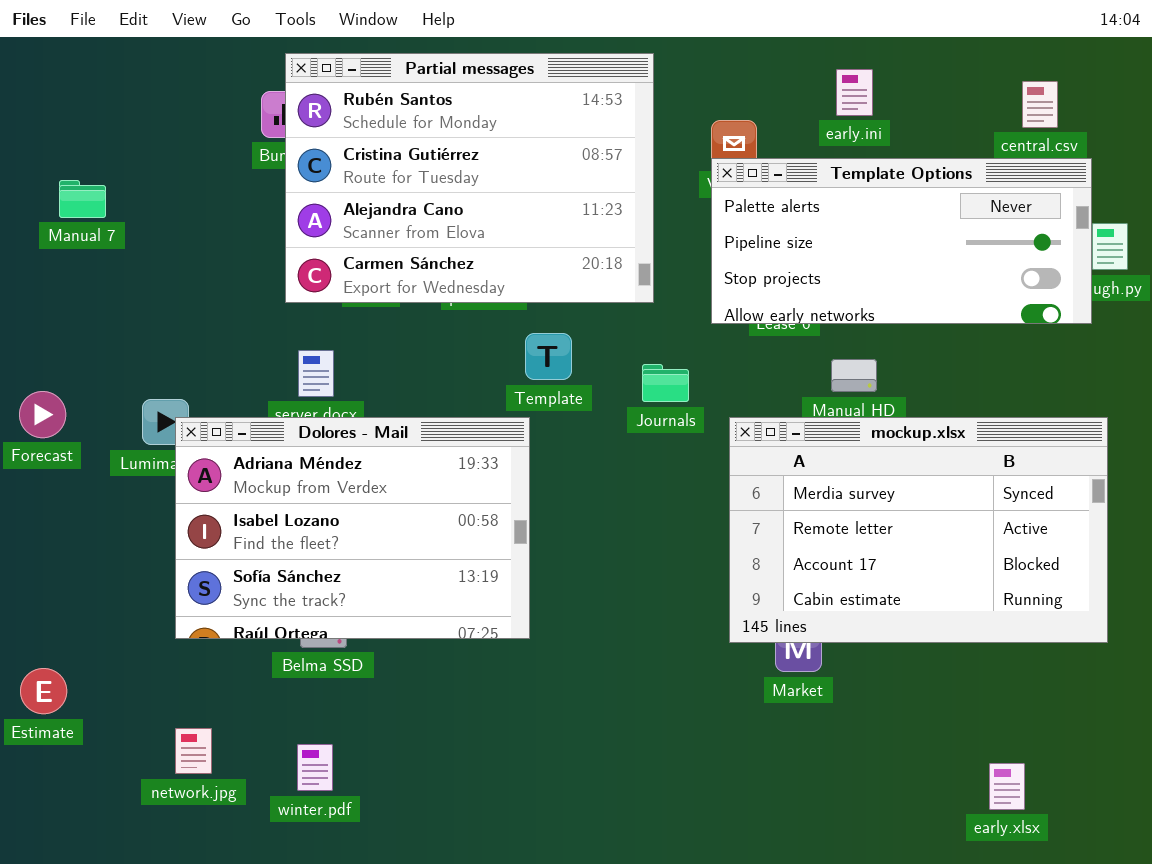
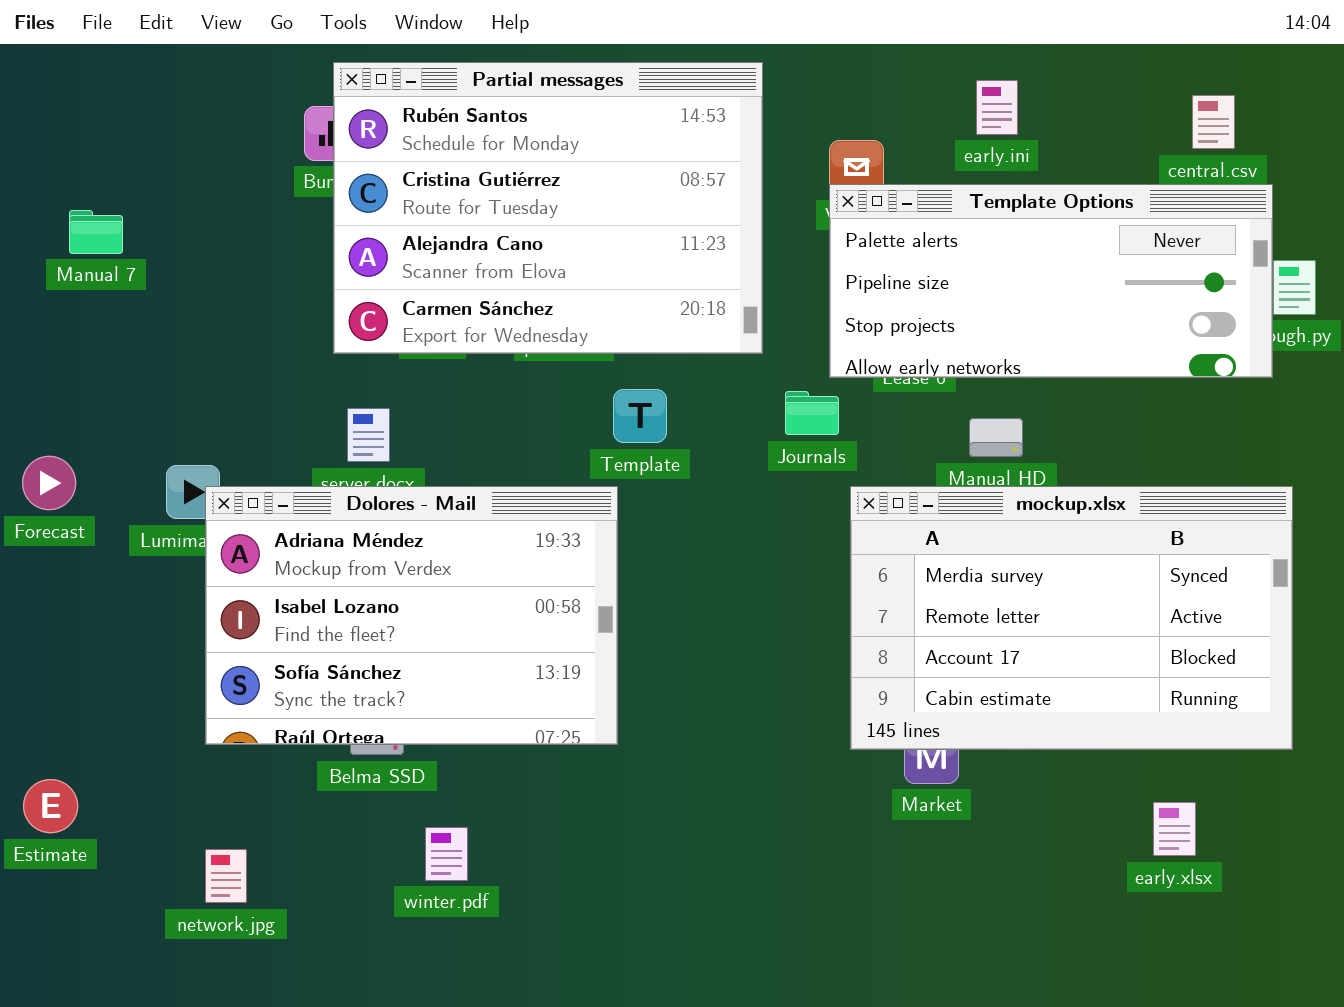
Journals: [642,364,689,402] -> [785,391,839,435], moved
winter.pdf: [297,744,333,791] -> [425,827,468,881], moved
early.xlsx: [989,763,1025,810] -> [1153,802,1196,856], moved

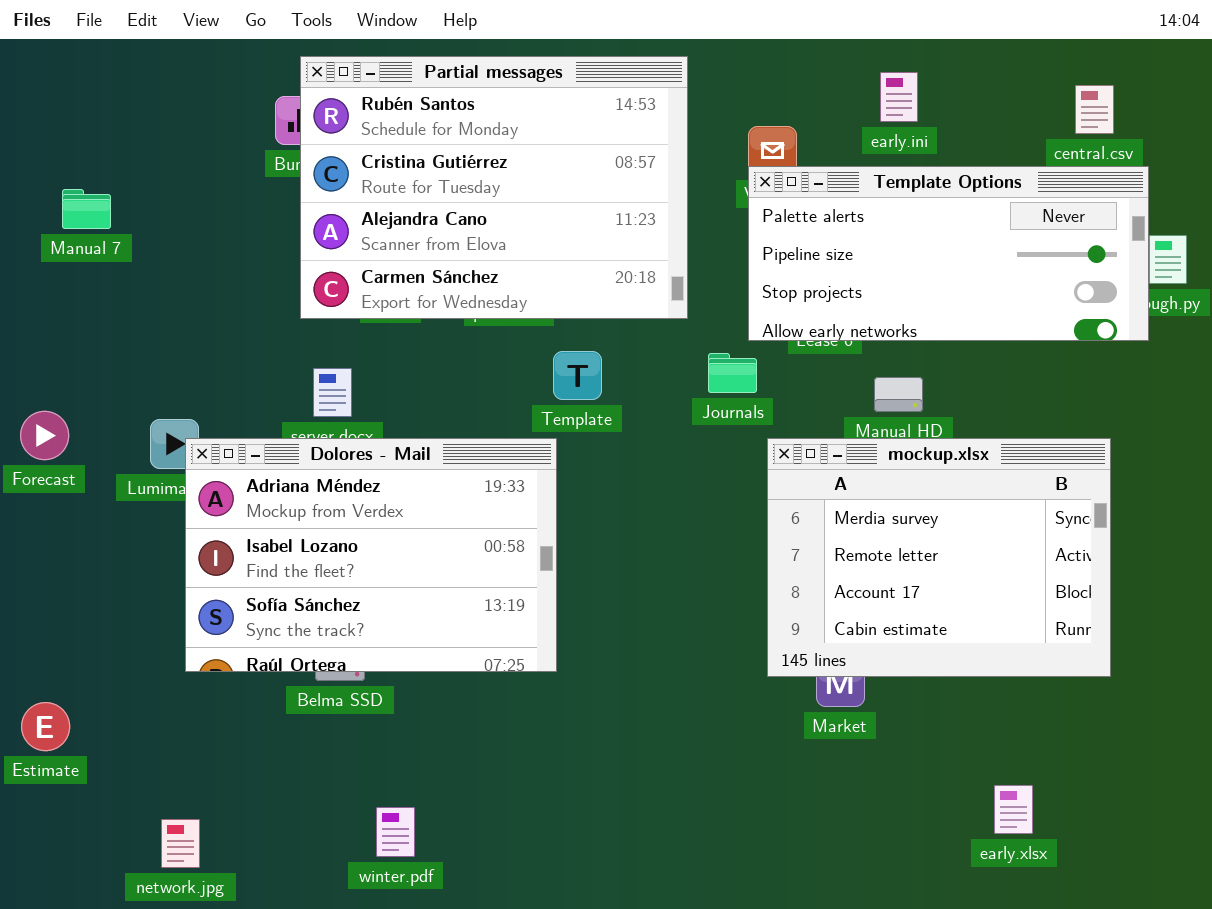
mockup.xlsx: [850,486,1293,750] -> [767,438,1111,677], resized
early.xlsx: [1153,802,1196,856] -> [994,785,1033,834], moved
winter.pdf: [425,827,468,881] -> [376,807,415,857], moved
network.jpg: [205,849,247,903] -> [161,819,200,868], moved

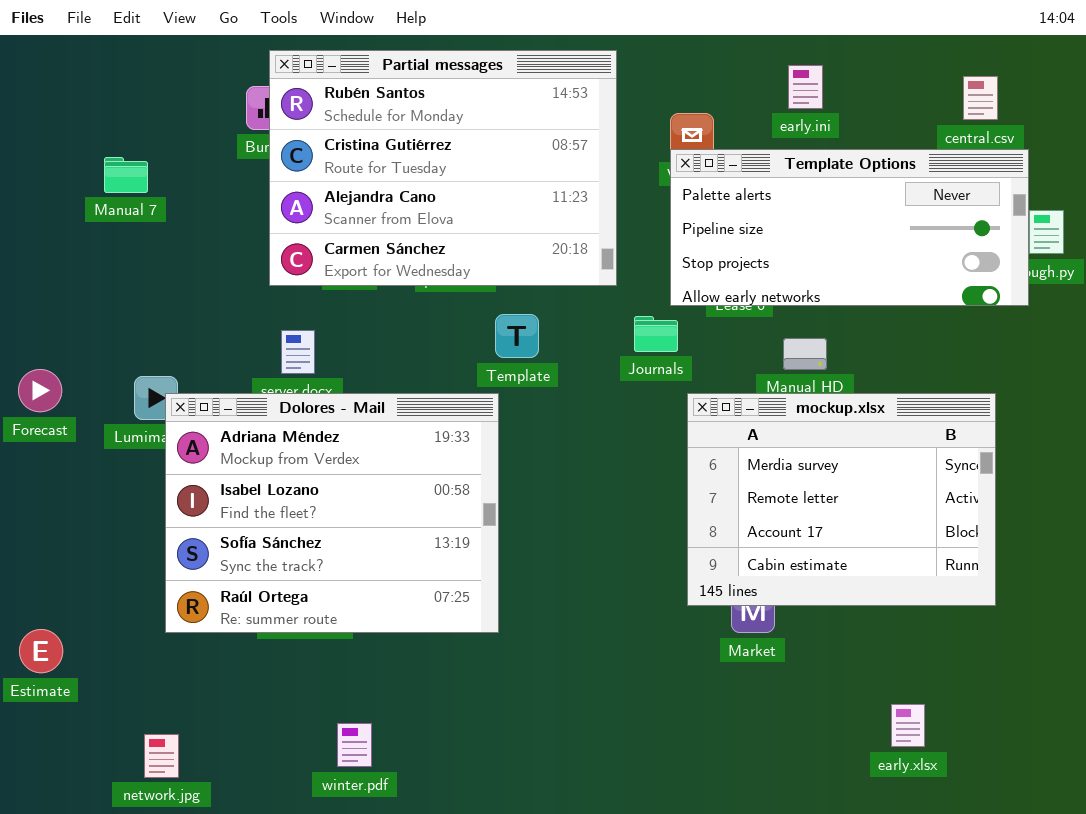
Manual 7: [62,189,111,229] -> [104,157,148,193], moved
Dolores - Mail: [185,438,557,672] -> [165,393,499,633], resized

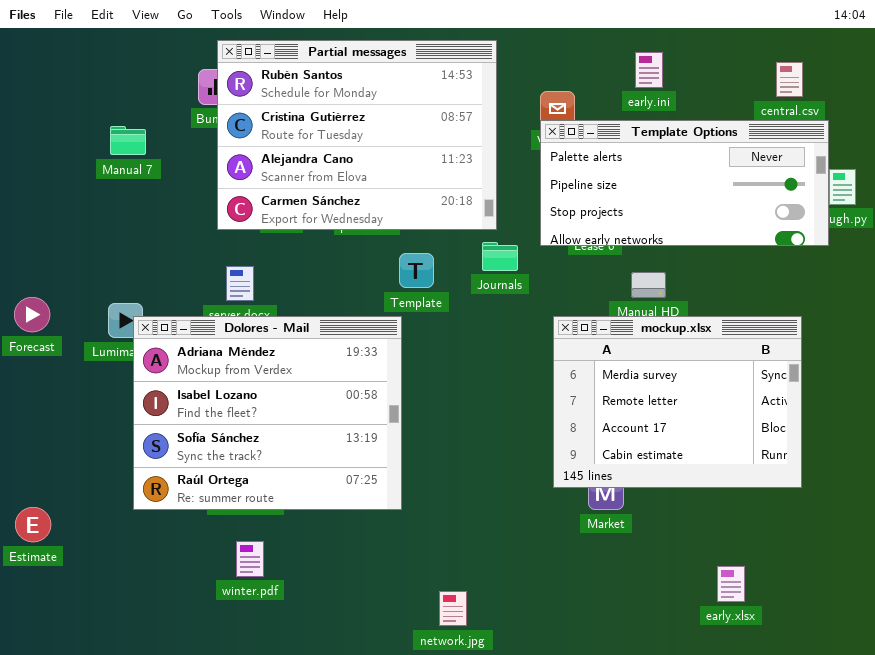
Manual 7: [104,157,148,193] -> [110,126,146,155], moved
Journals: [634,316,678,352] -> [482,242,518,271], moved
winter.pdf: [337,723,372,767] -> [236,541,264,577], moved
network.jpg: [144,734,179,778] -> [439,591,467,626], moved

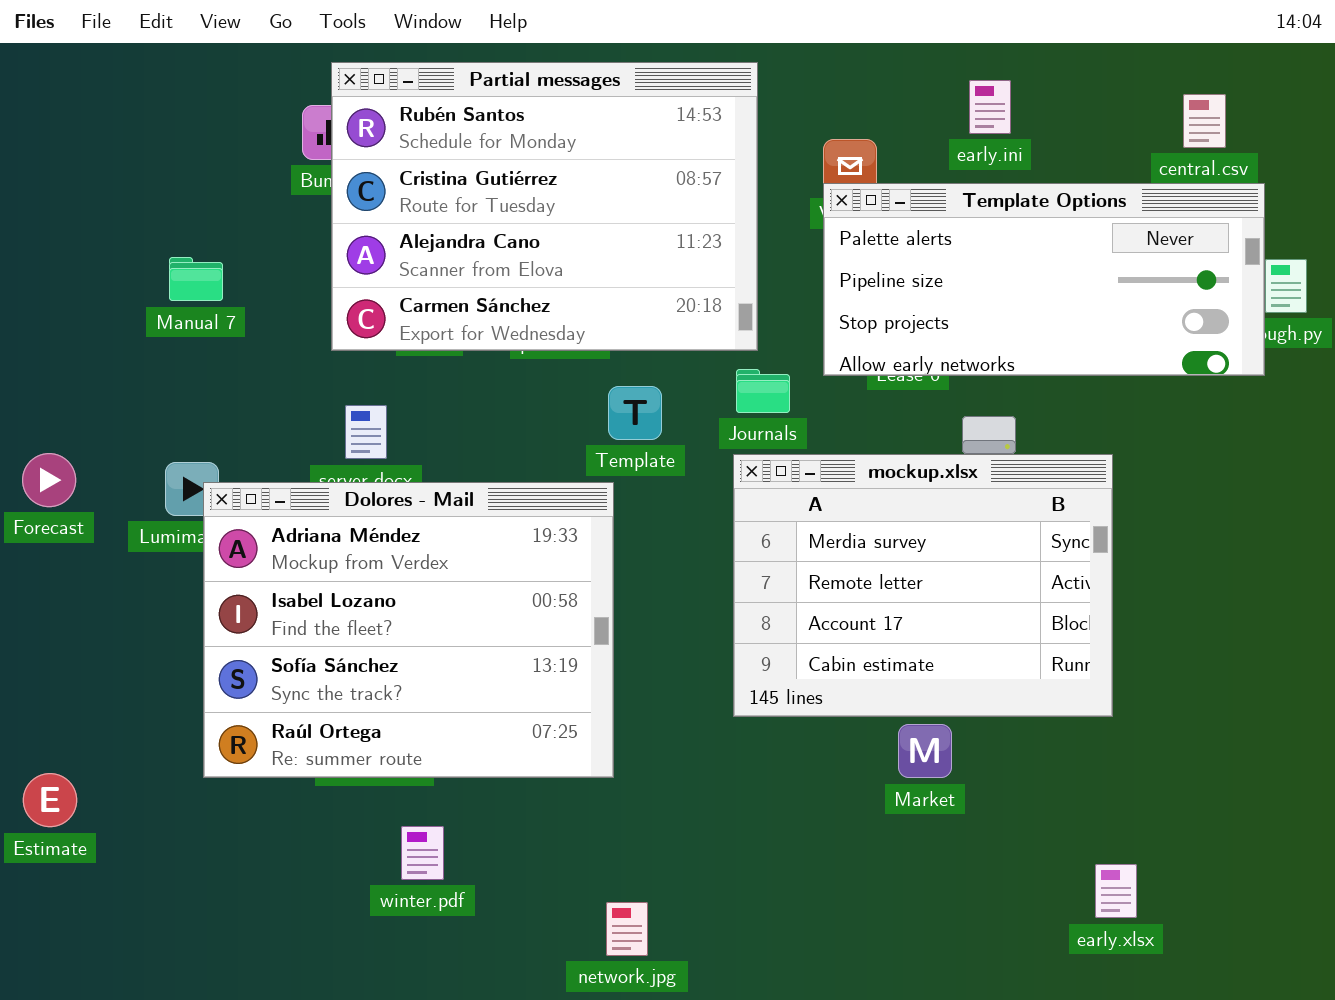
Manual 7: [110,126,146,155] -> [169,257,223,301], moved
mockup.xlsx: [553,316,802,488] -> [733,454,1113,717], moved
winter.pdf: [236,541,264,577] -> [401,826,444,880], moved
network.jpg: [439,591,467,626] -> [606,902,648,956], moved

